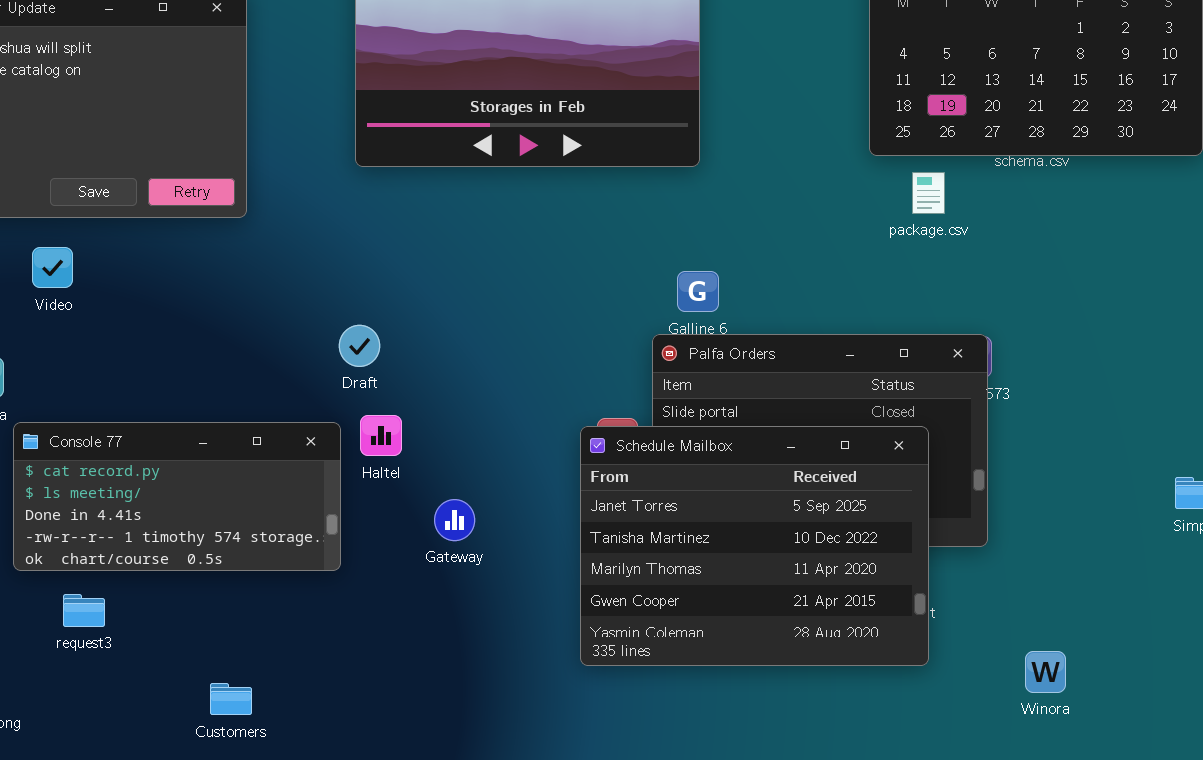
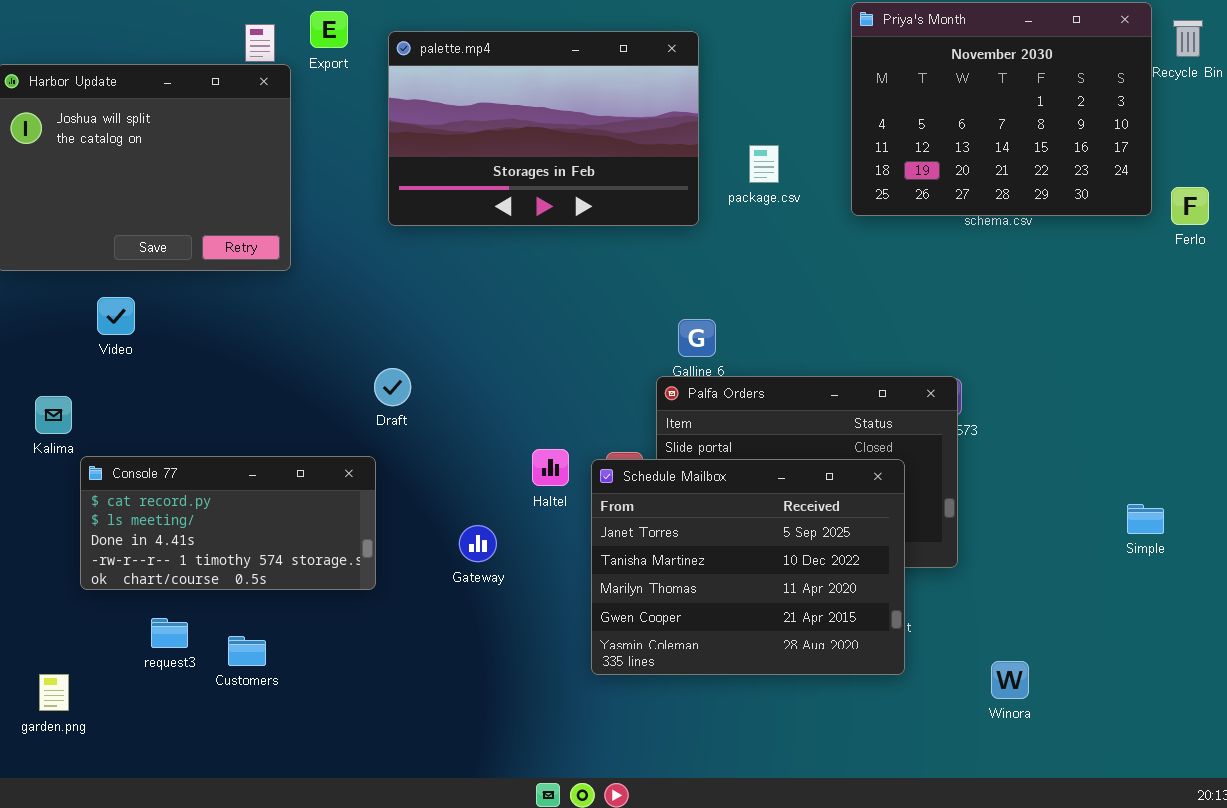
package.csv: [912,172,945,214] -> [749,145,779,183], moved
Haltel: [360,415,402,456] -> [532,449,569,486], moved
request3: [63,594,105,627] -> [151,618,188,648], moved
Customers: [210,683,252,715] -> [228,636,266,666], moved

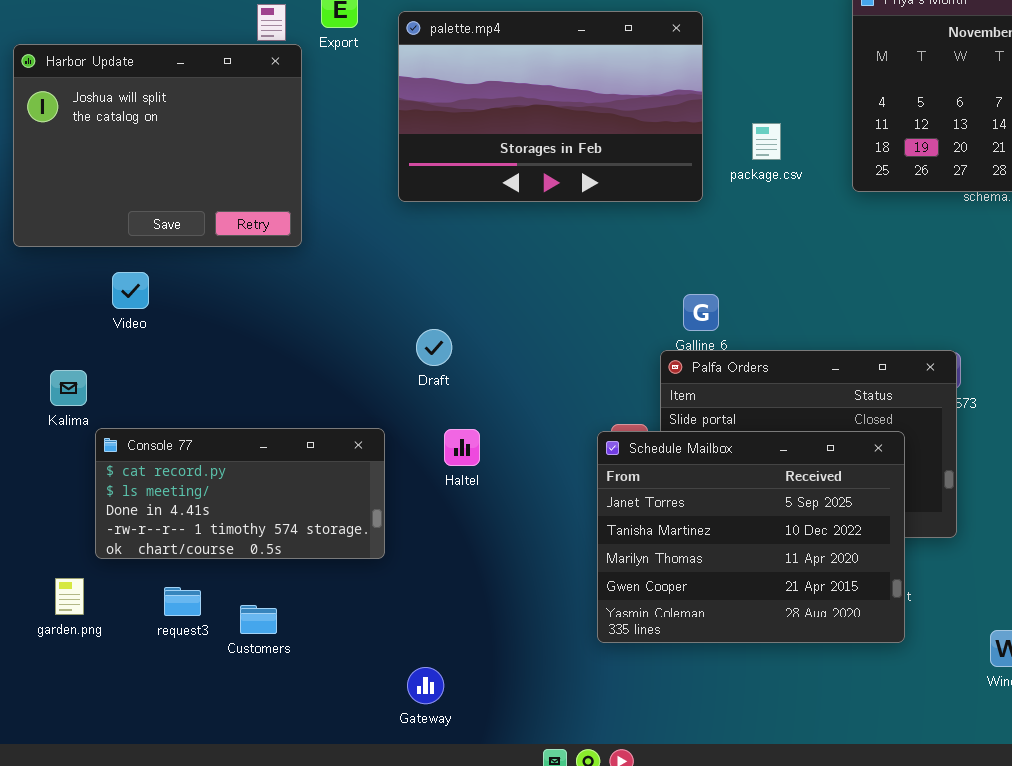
Draft: [374,368,411,406] -> [416,329,452,366], moved
Haltel: [532,449,569,486] -> [444,429,480,466], moved
Gateway: [459,525,497,562] -> [407,667,444,704], moved
garden.png: [39,674,69,711] -> [55,578,84,615], moved

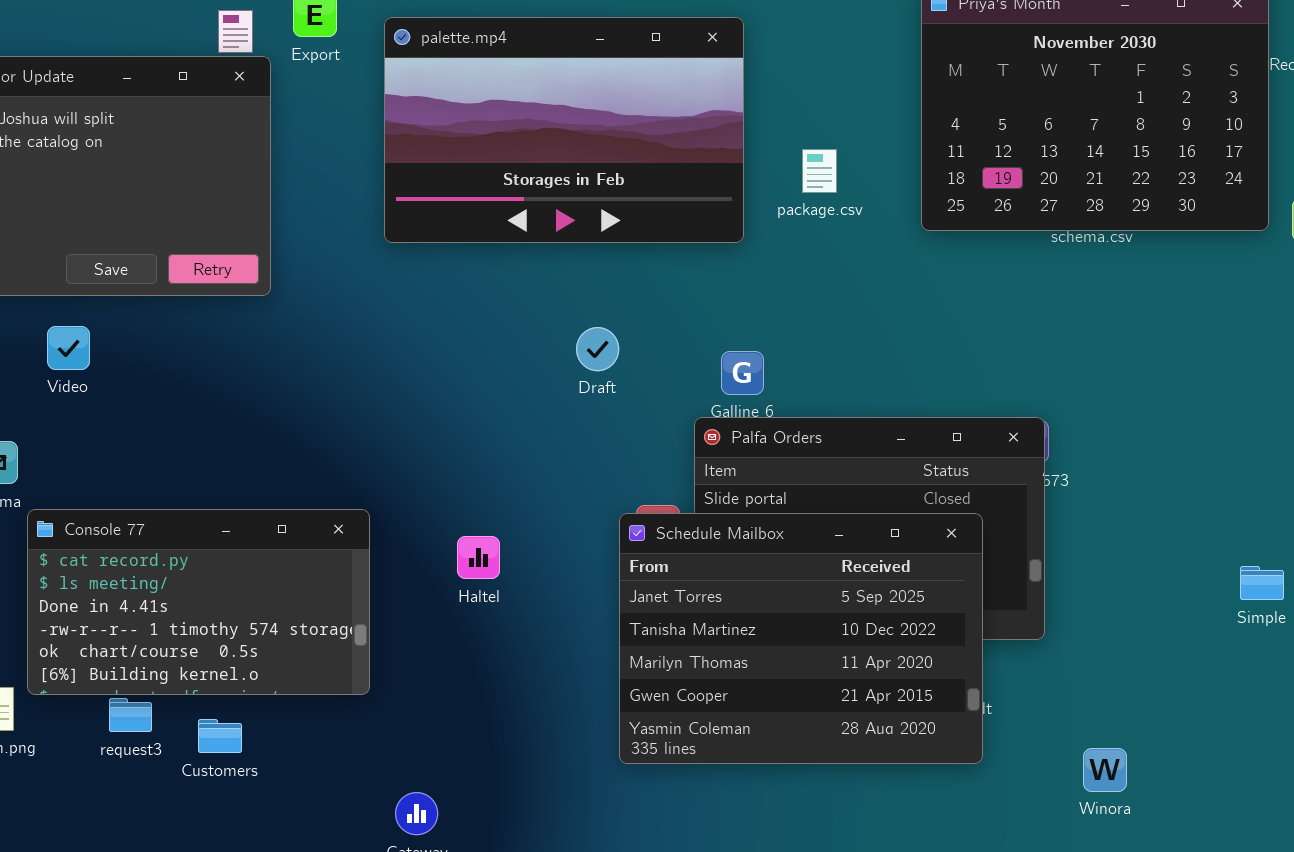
Draft: [416,329,452,366] -> [576,327,619,371], moved
Console 77: [95,428,385,559] -> [27,509,370,695], resized
Haltel: [444,429,480,466] -> [457,536,500,579], moved

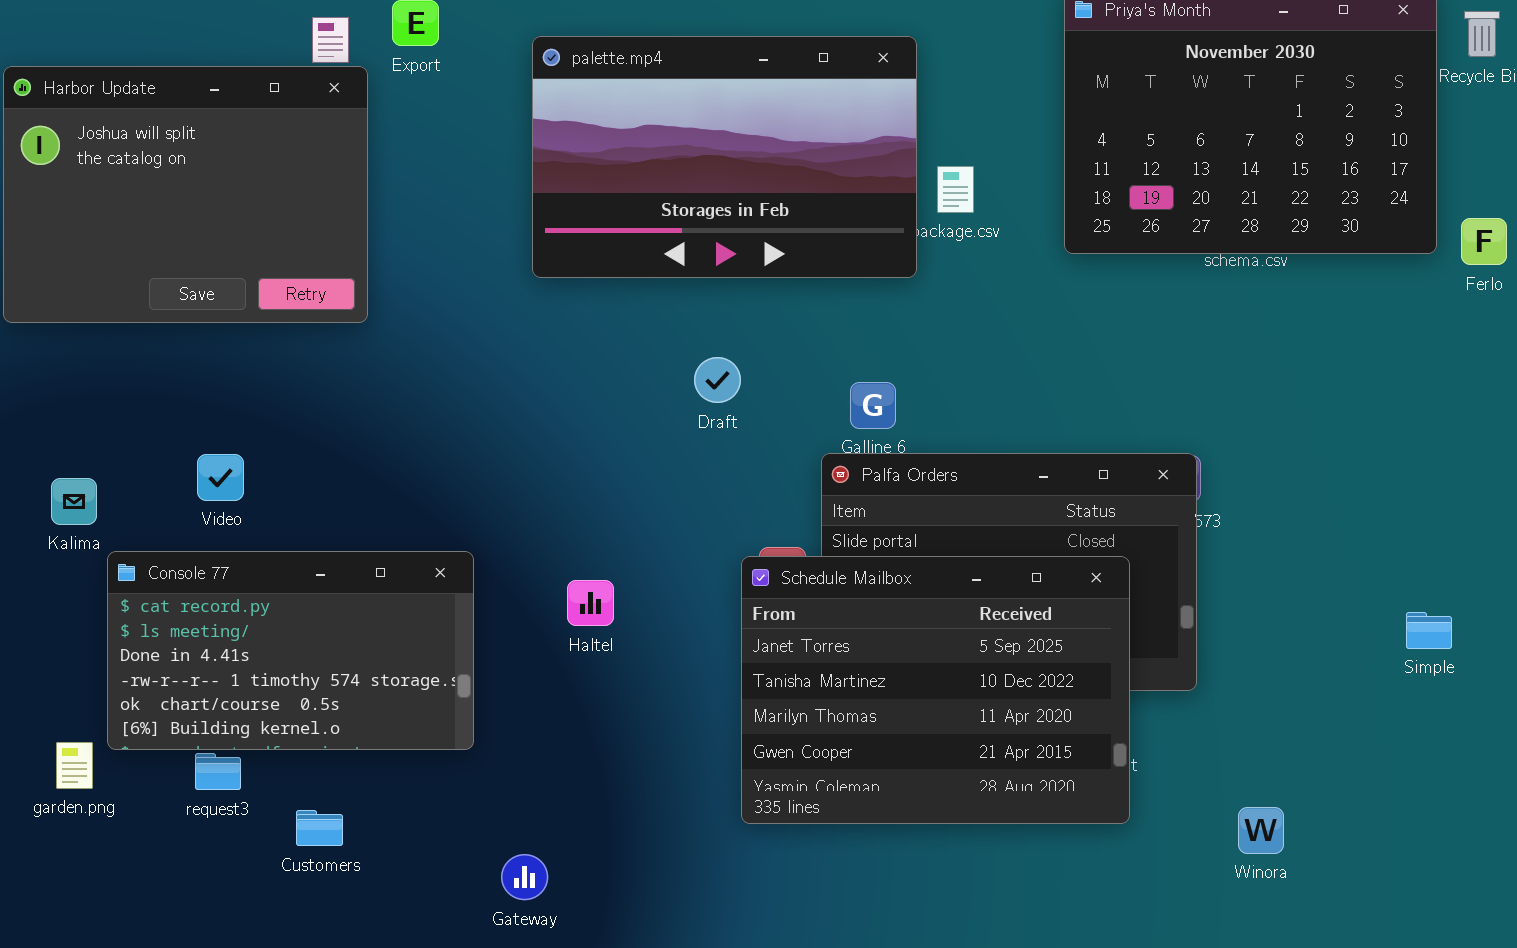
palette.mp4: [384,17,744,243] -> [532,36,917,278], moved
Video: [47,326,90,370] -> [197,454,244,501], moved
Customers: [198,719,242,753] -> [296,810,343,846], moved

